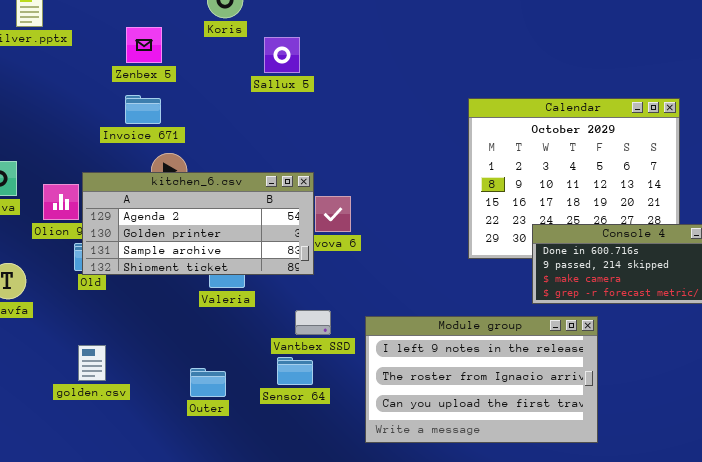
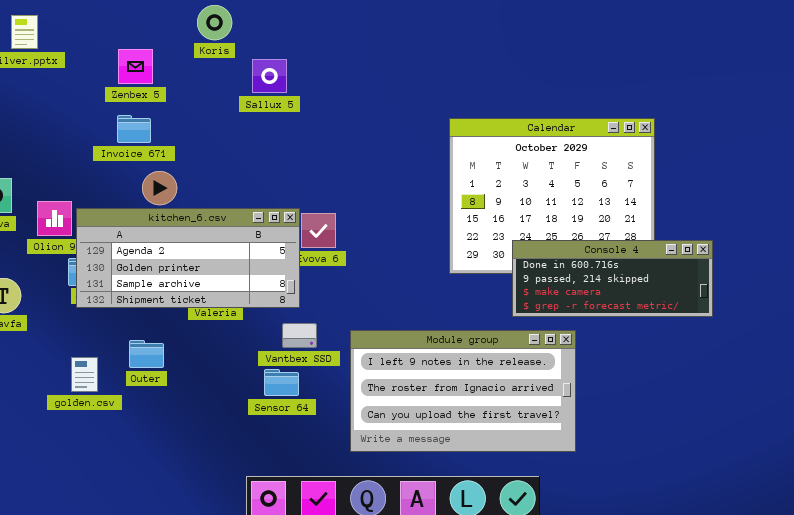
kitchen_6.csv: [82,172,314,275] -> [76,208,300,308], moved
Outer: [190,368,226,397] -> [129,340,164,368], moved

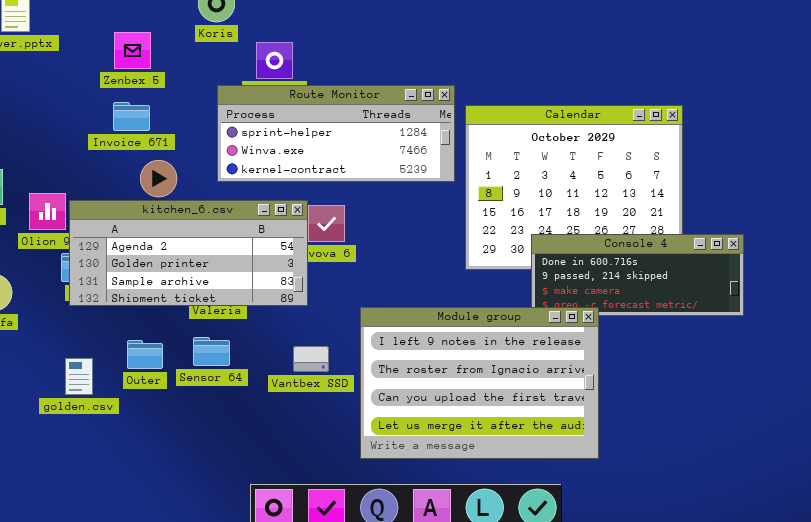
Route Monitor: none -> [217,85,455,182], opened
Vantbex SSD: [282,323,317,348] -> [293,346,329,372], moved
Module group: [350,330,576,452] -> [360,307,599,459], resized
Sensor 64: [264,369,299,396] -> [193,337,230,366], moved

